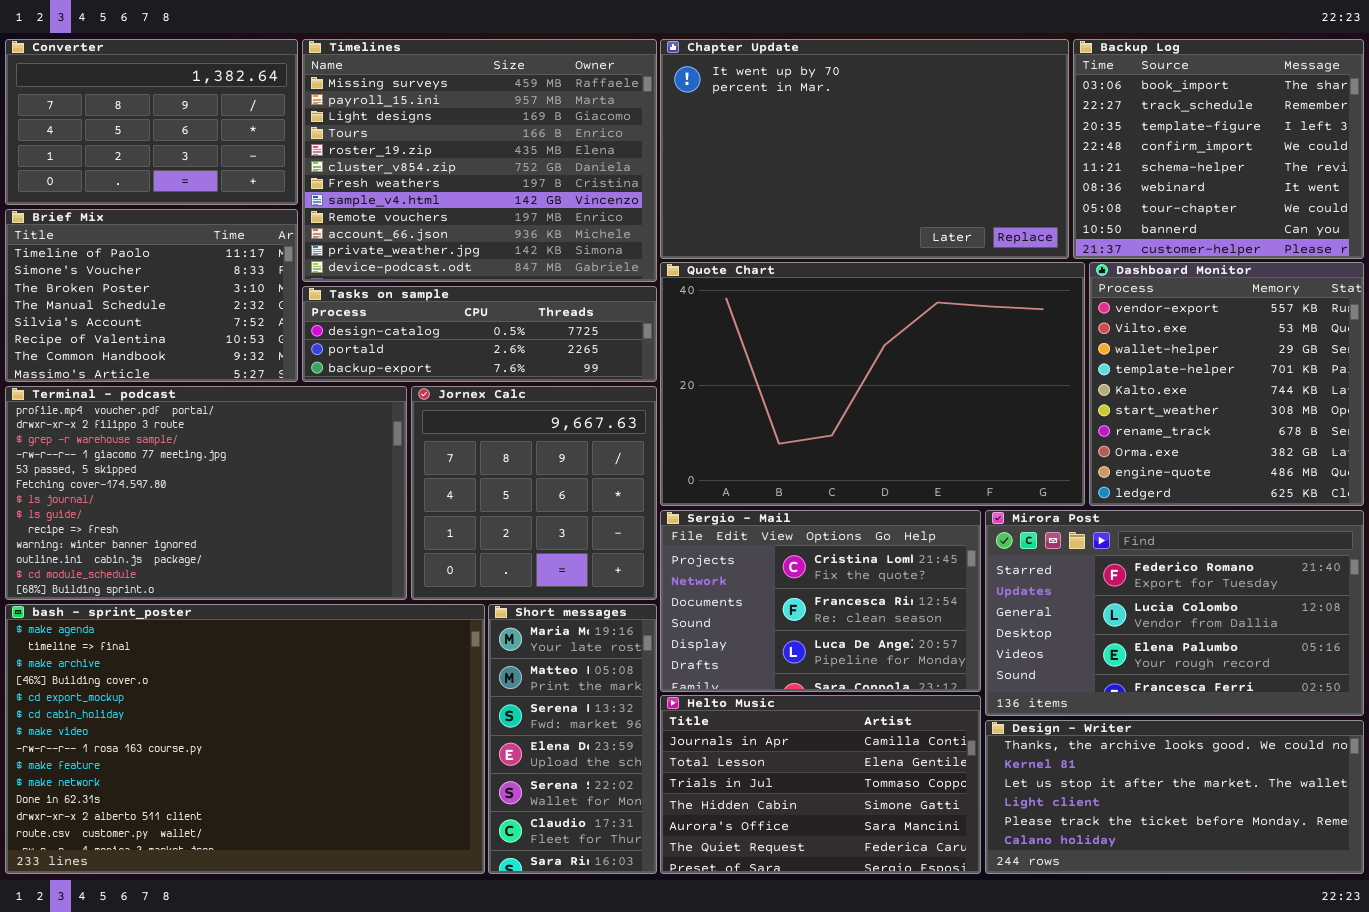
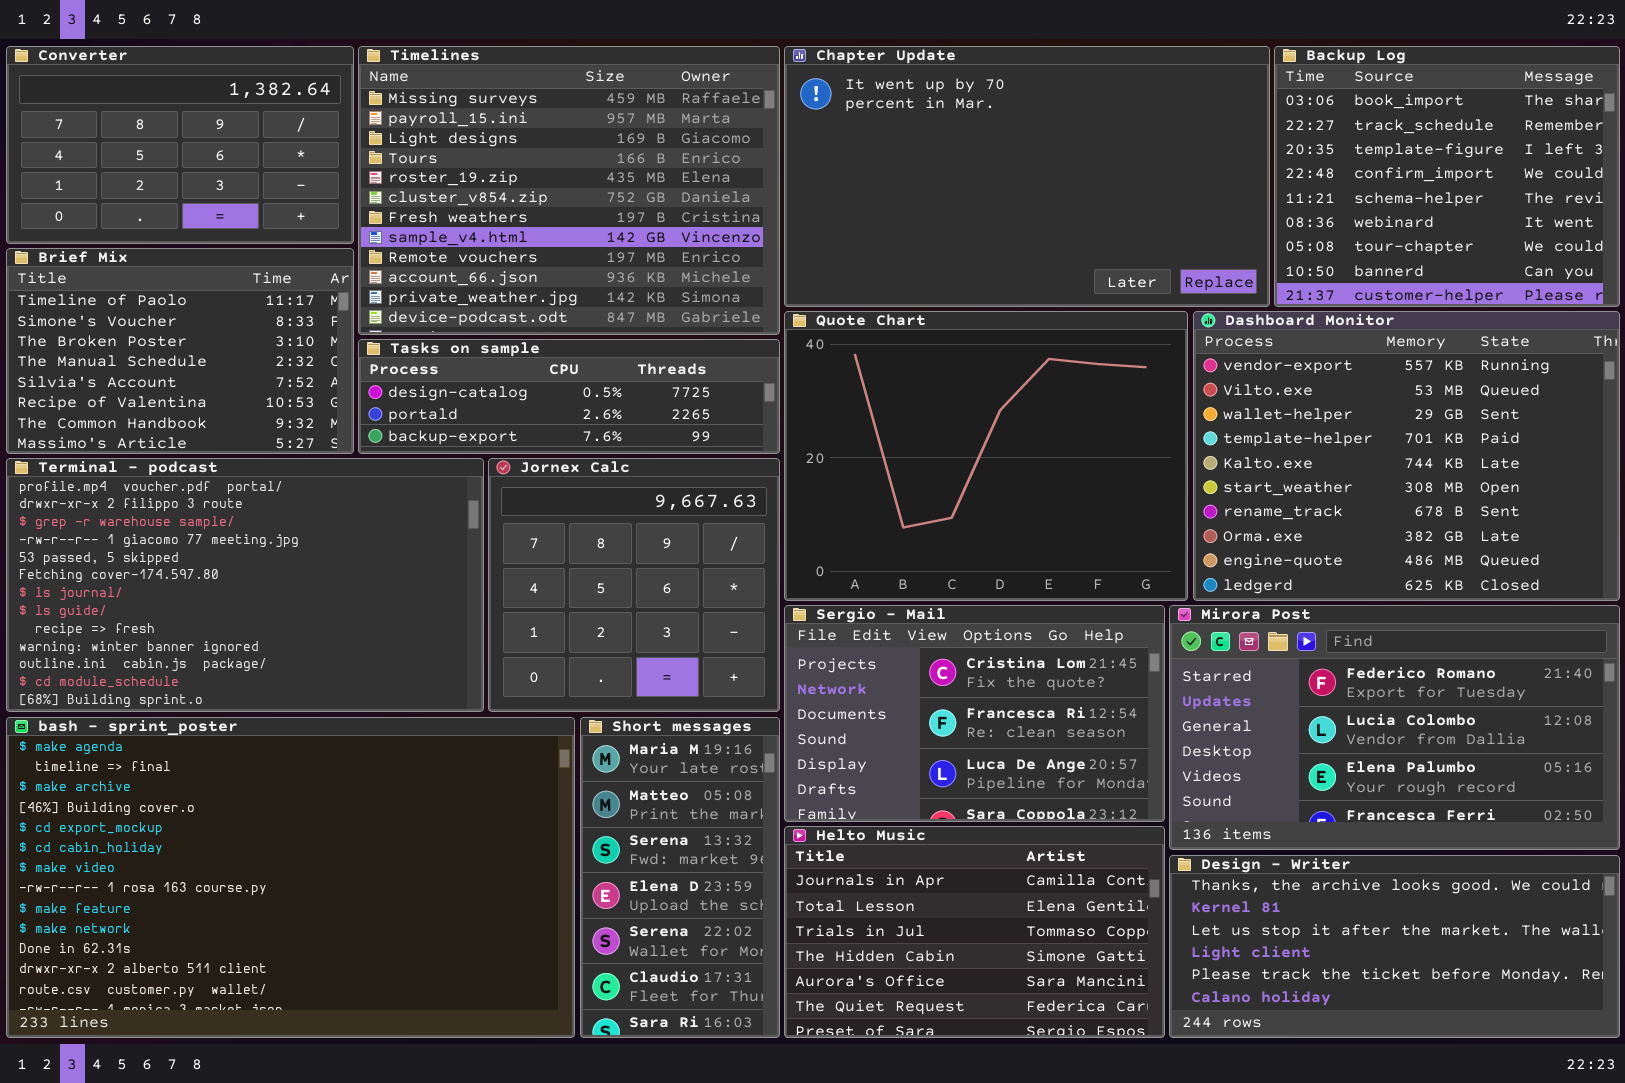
Quote Chart: [660,262,1085,506] -> [784,311,1188,601], resized
Dashboard Monitor: [1089,262,1364,506] -> [1193,311,1620,601], resized

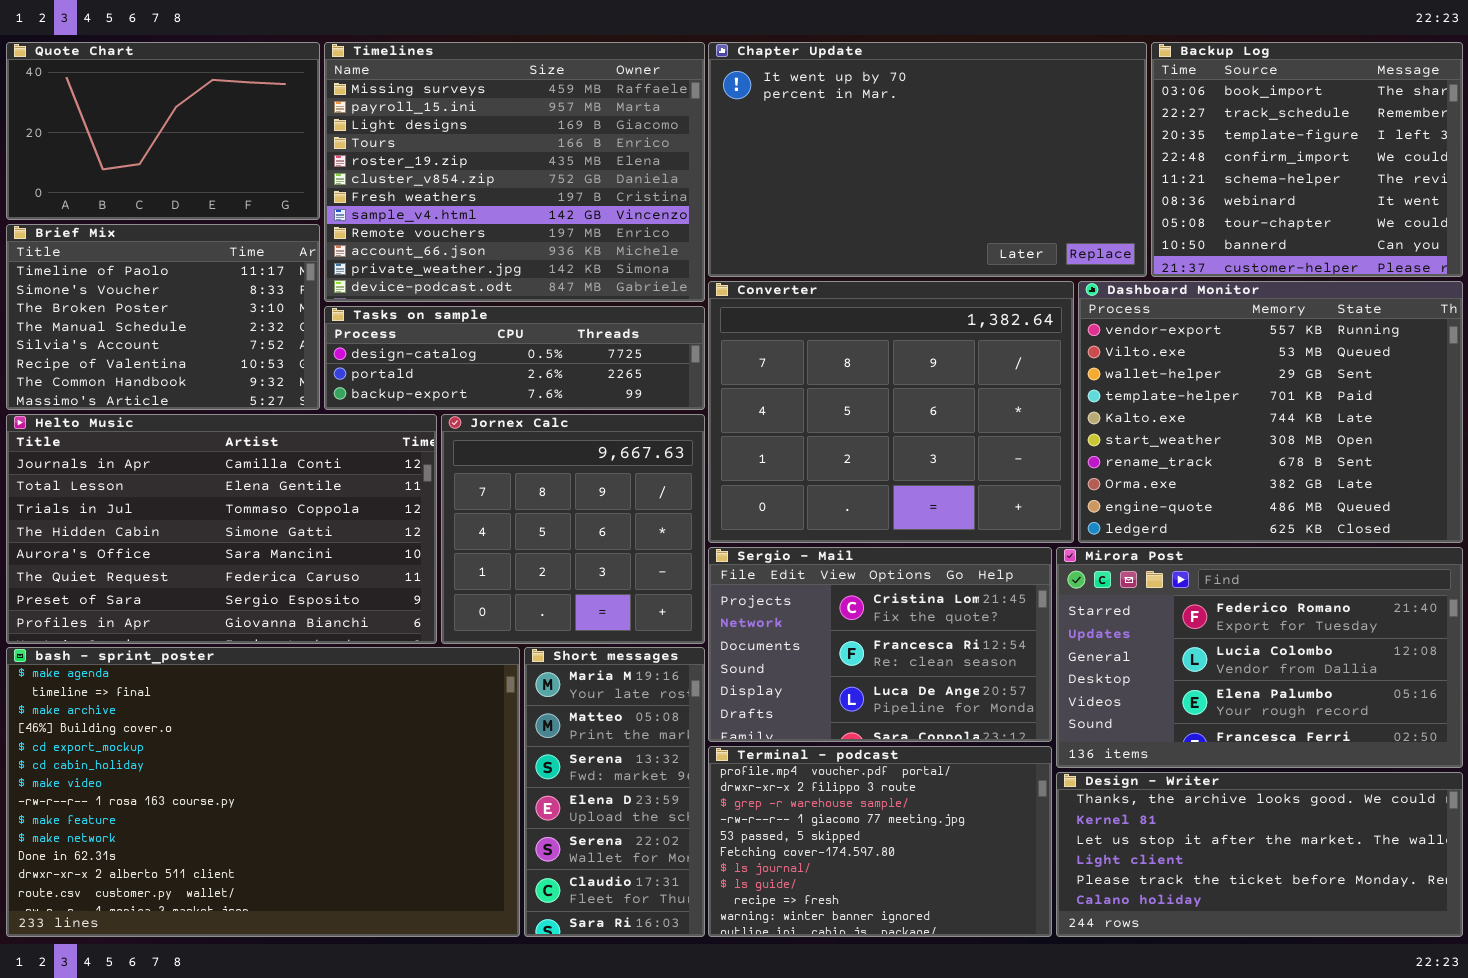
Converter: [6,46,354,244] -> [708,281,1074,543], moved, resized
Quote Chart: [784,311,1188,601] -> [6,42,320,220], moved, resized
Terminal - podcast: [6,458,484,712] -> [708,746,1052,937], moved, resized
Helto Music: [784,826,1165,1038] -> [6,414,437,644], moved, resized

